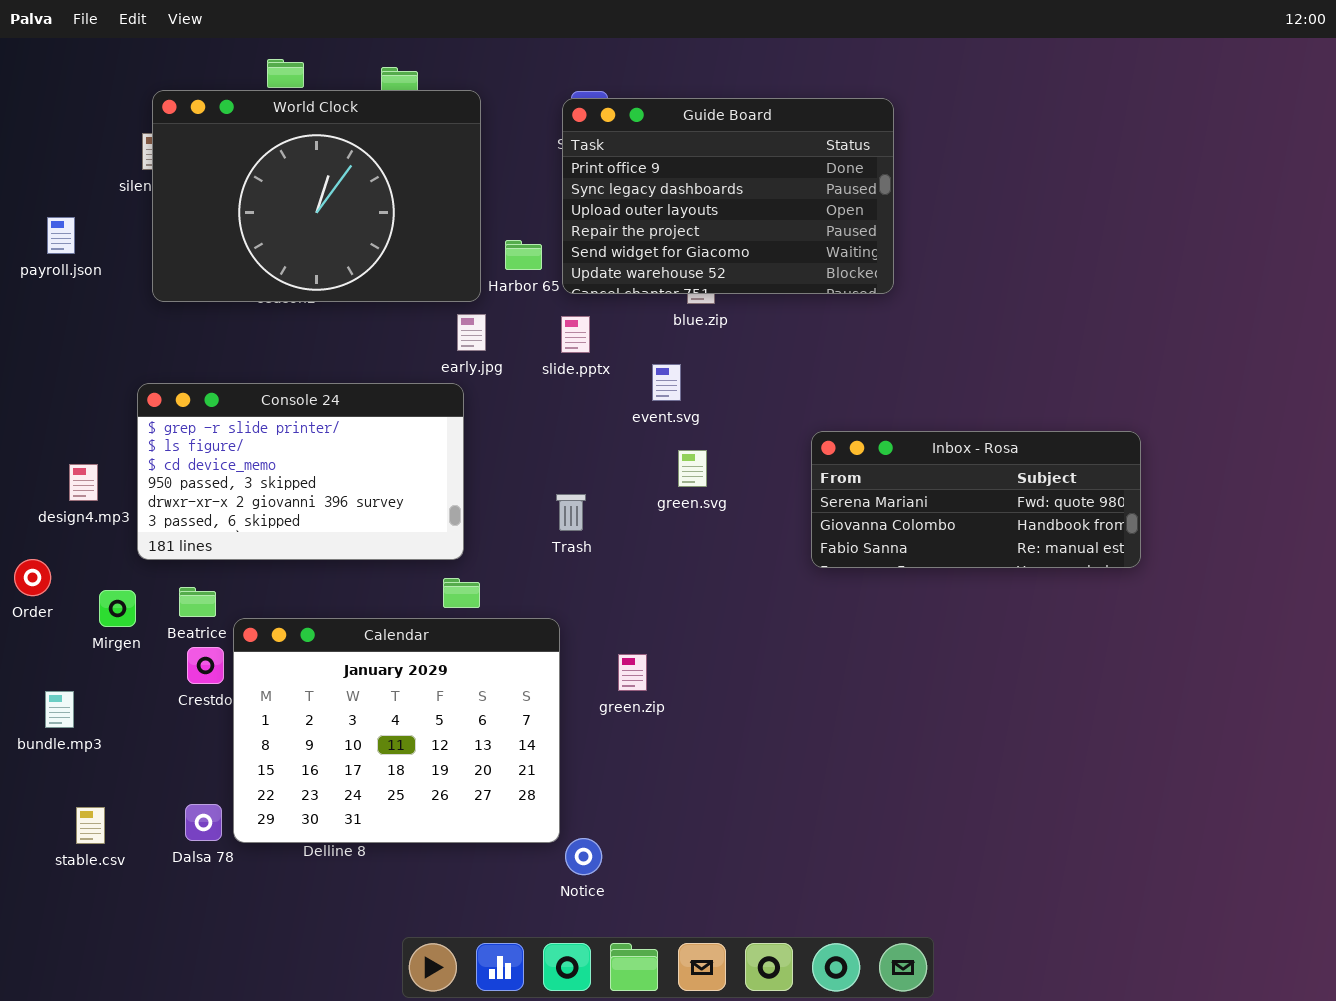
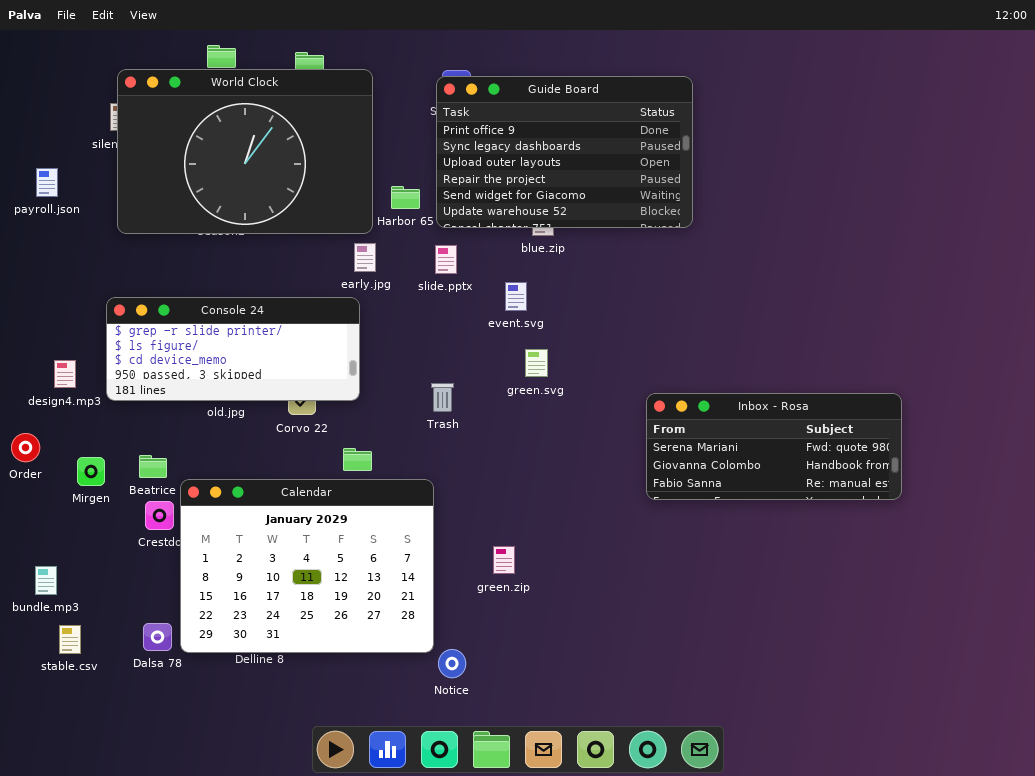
Console 24: [137,383,464,560] -> [106,297,360,401], resized
Inbox - Rosa: [811,431,1141,568] -> [646,393,902,500], moved
green.zip: [618,654,647,691] -> [493,546,515,574], moved
bundle.mp3: [45,691,74,728] -> [35,566,57,595], moved

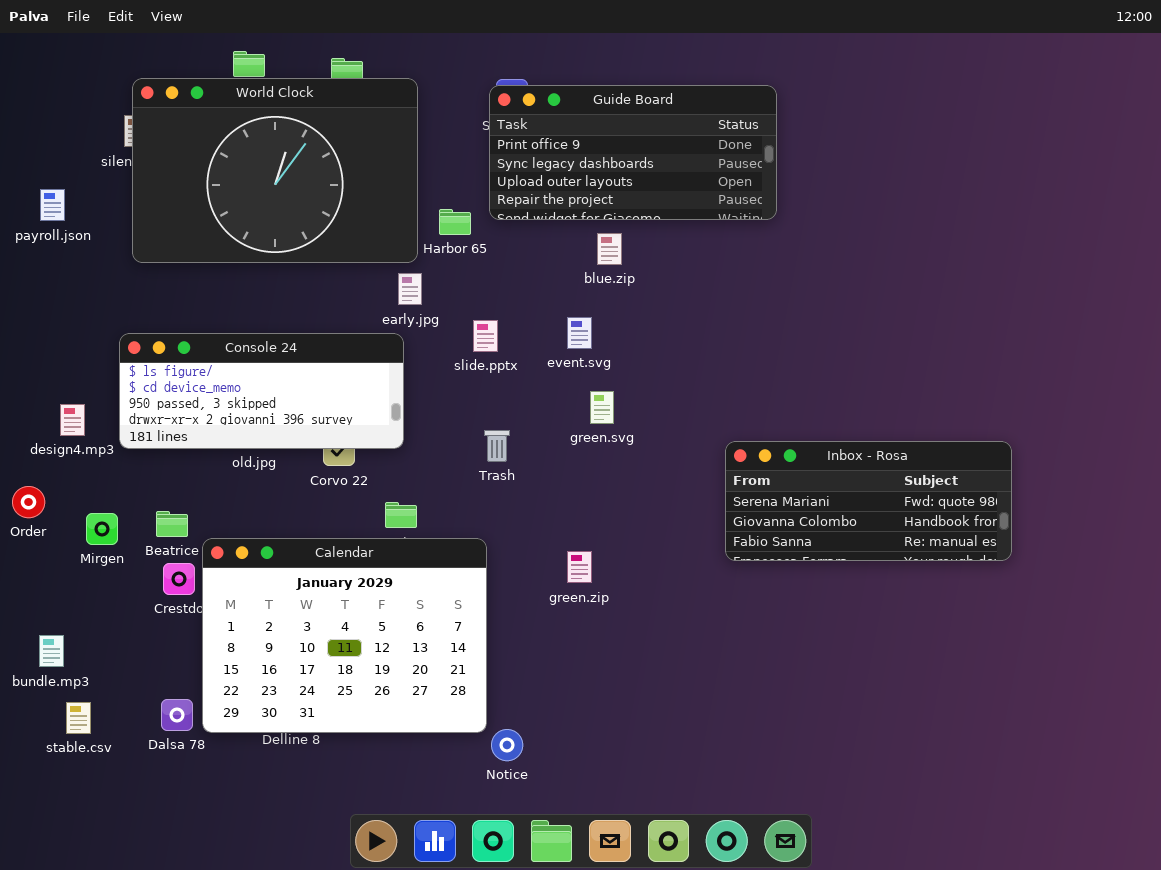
Guide Board: [436,76,693,228] -> [489,85,777,220], resized
slide.pptx: [435,245,457,274] -> [473,320,498,352], moved
Console 24: [106,297,360,401] -> [119,333,404,449], scrolled down 1 row
green.zip: [493,546,515,574] -> [567,551,592,583], moved

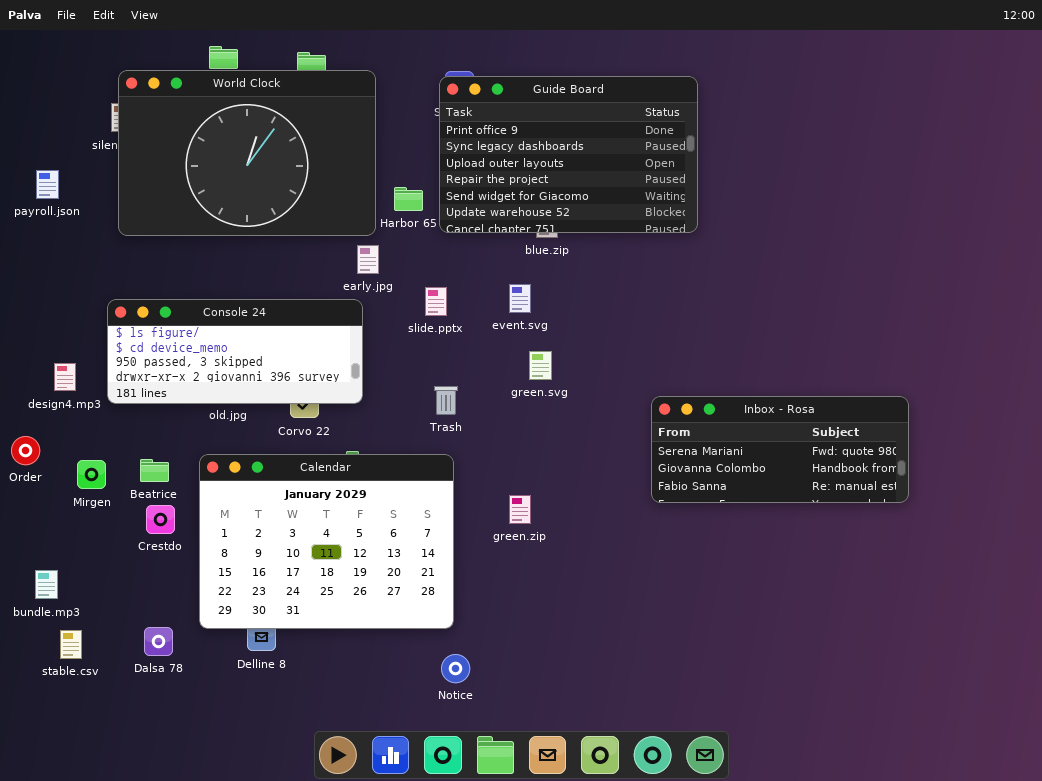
Guide Board: [489,85,777,220] -> [439,76,698,233], resized
Calendar: [202,538,487,733] -> [199,454,454,629], moved

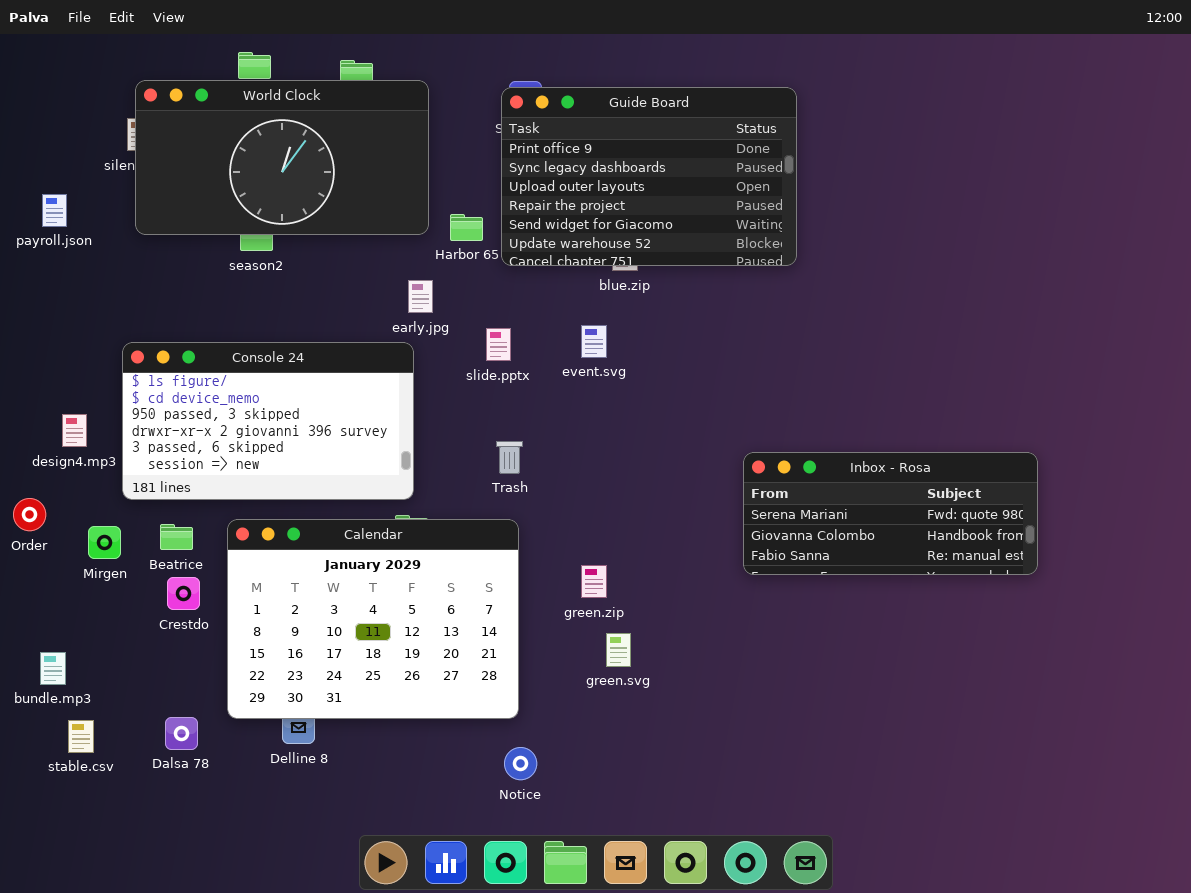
World Clock: [118,70,376,236] -> [135,80,429,235], resized
Console 24: [107,299,363,404] -> [122,342,414,500], resized
green.svg: [529,351,552,380] -> [606,633,631,667], moved

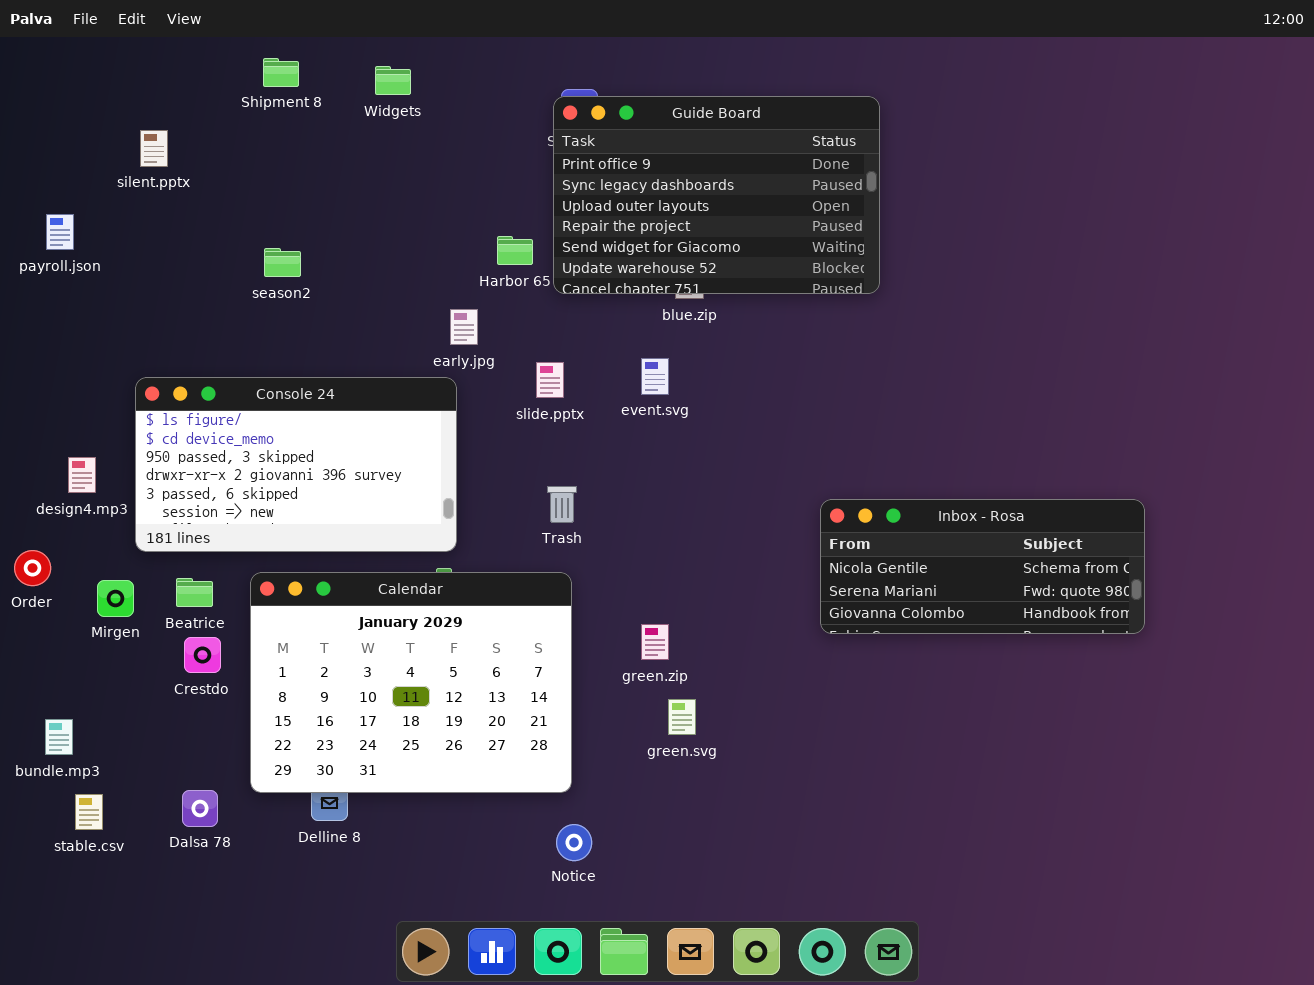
World Clock: [135,80,429,235] -> none, closed
Inbox - Rosa: [743,452,1038,575] -> [820,499,1145,634], scrolled up 1 row

